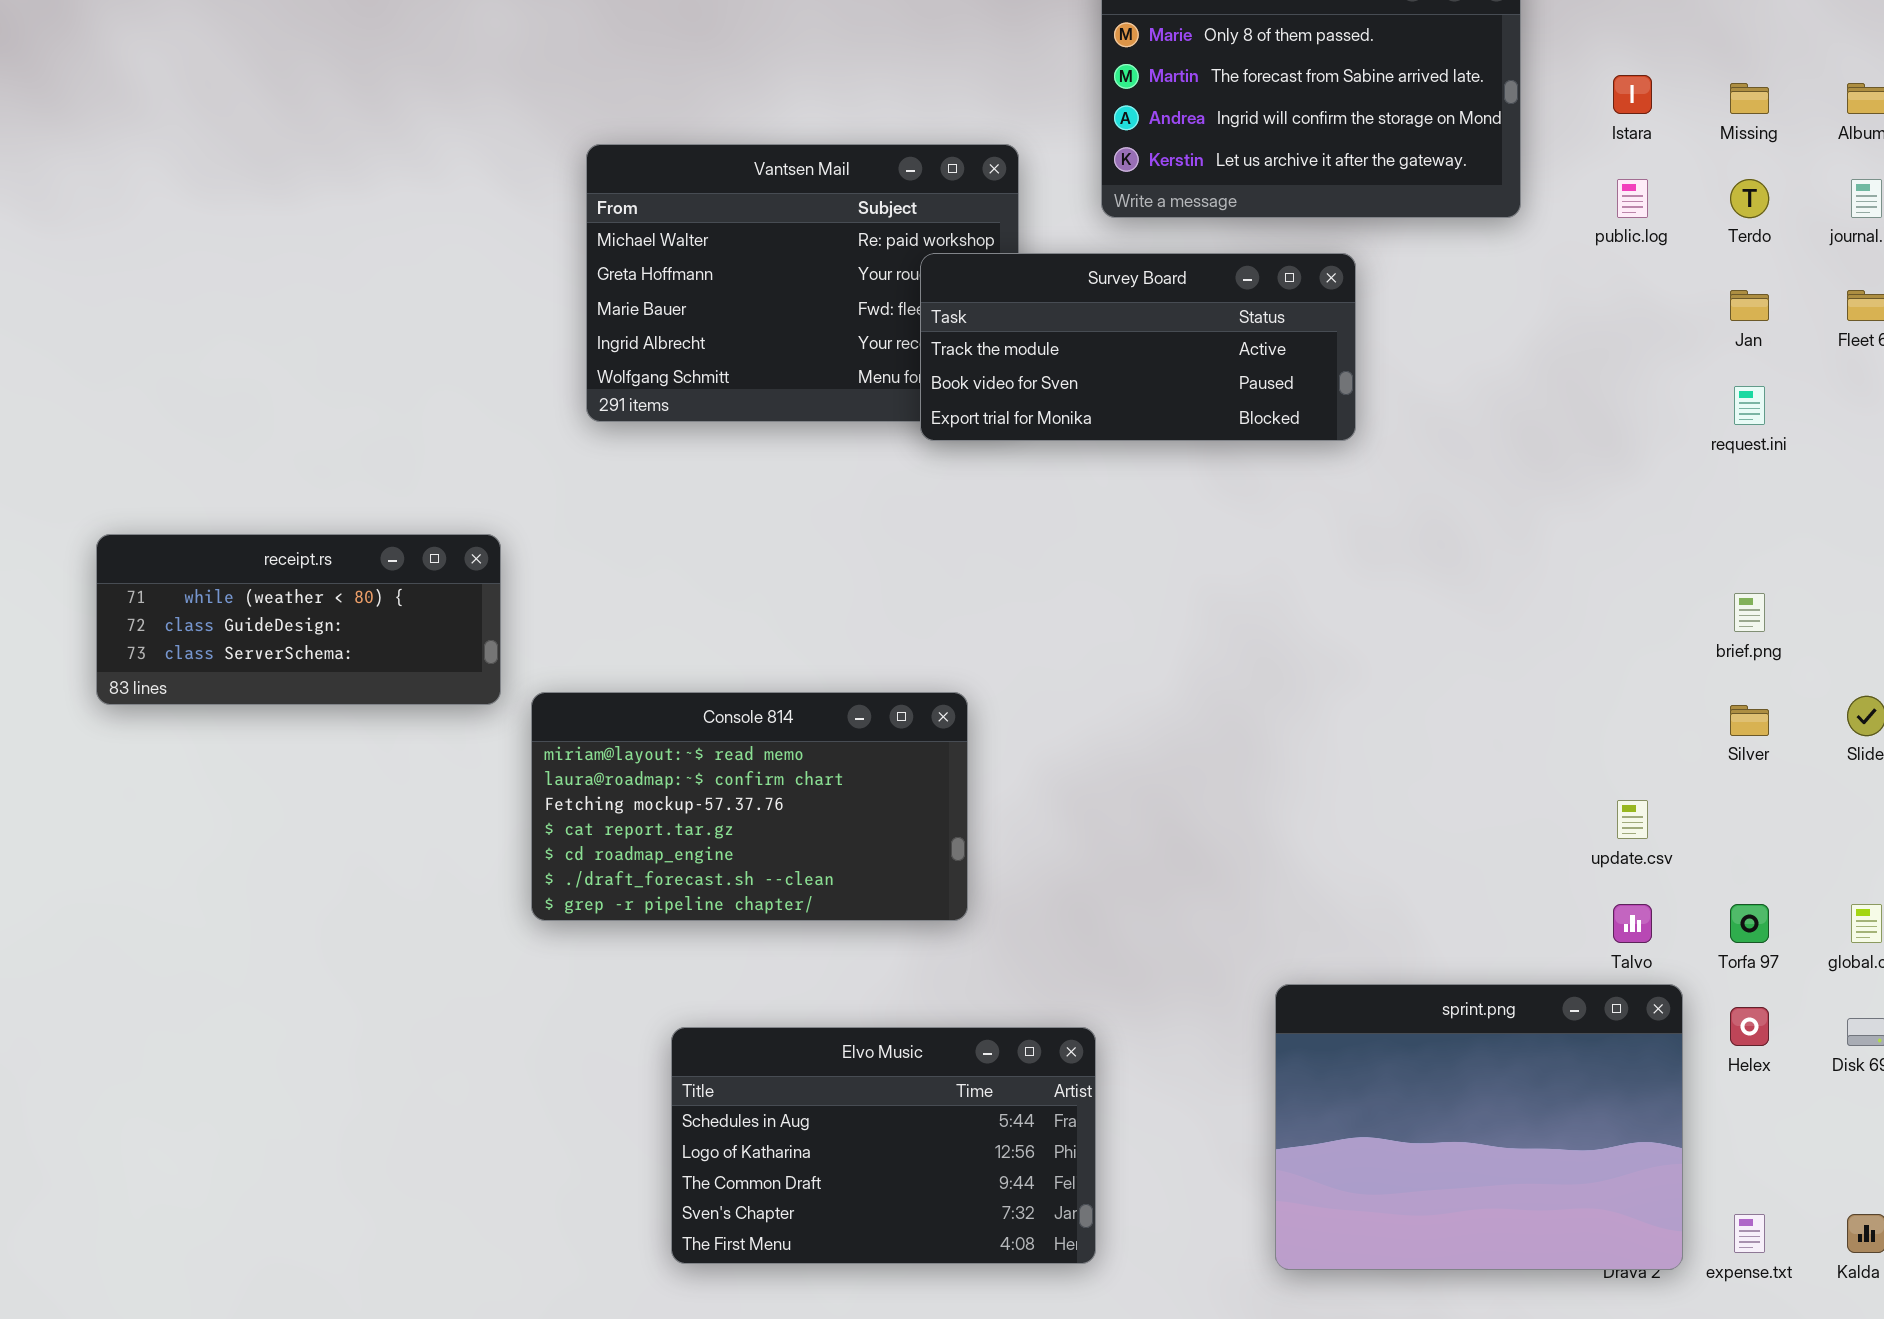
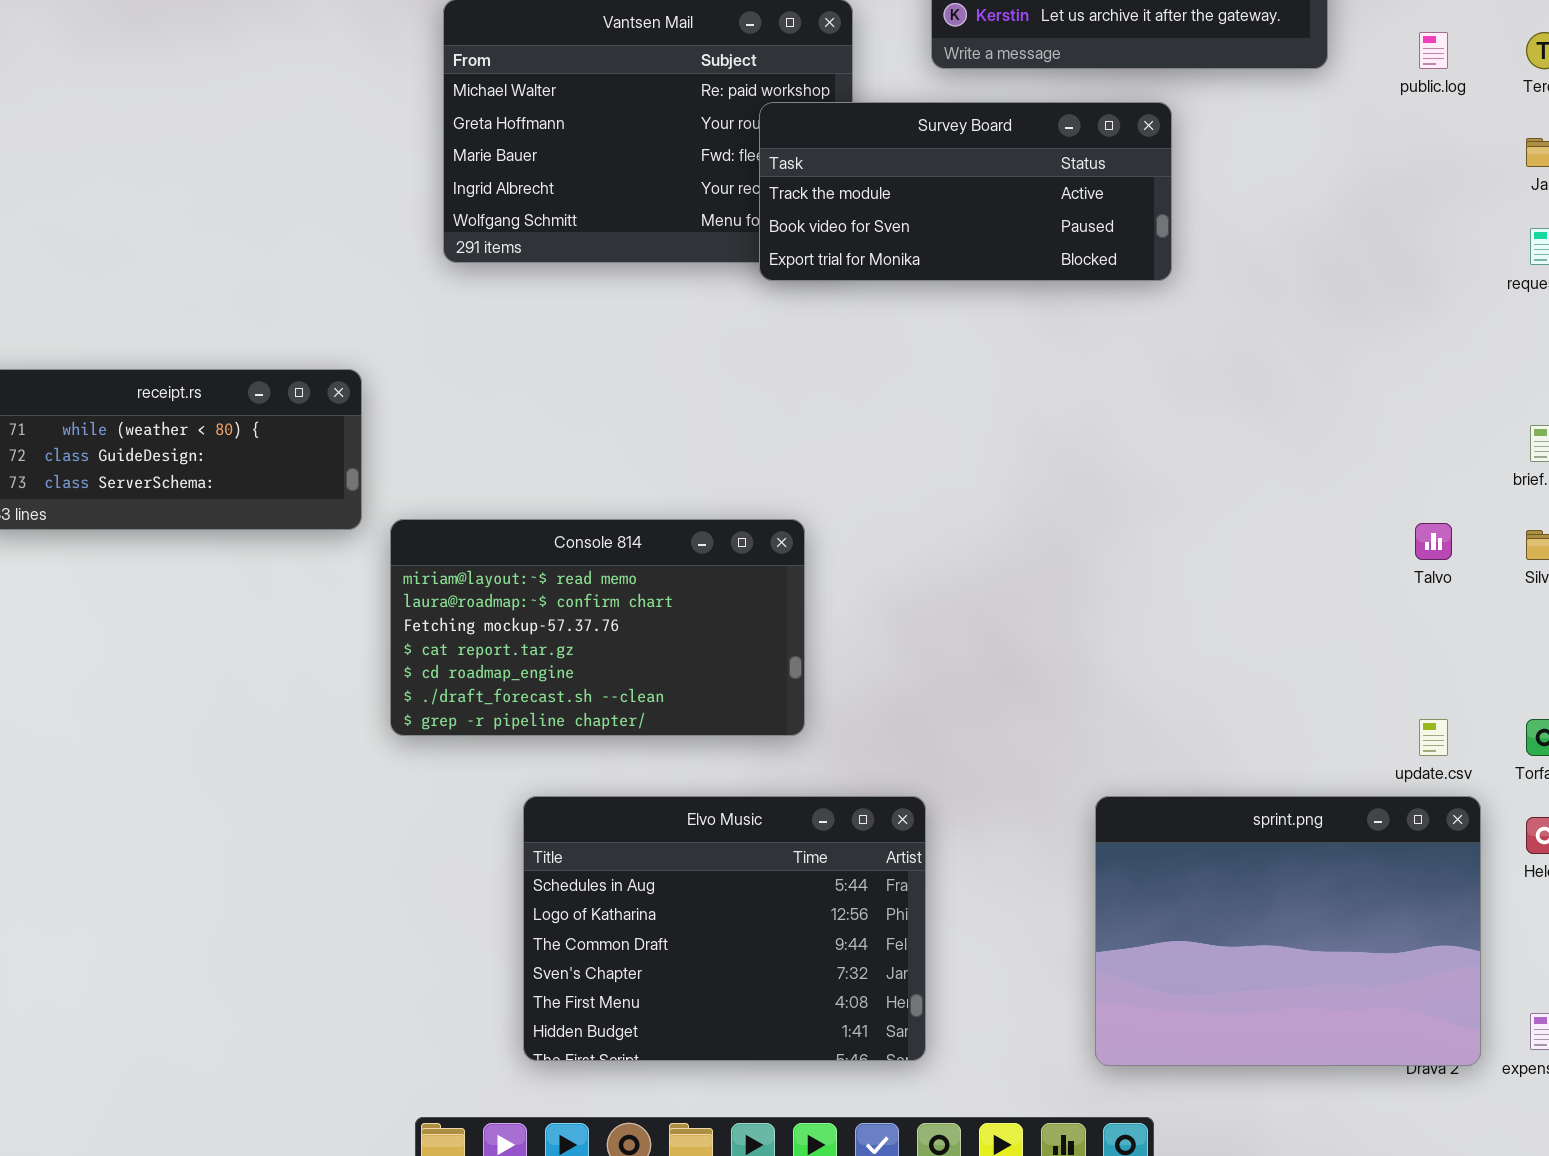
update.csv: [1617,800,1648,839] -> [1419,719,1448,756], moved
Talvo: [1613,904,1652,943] -> [1415,523,1452,560], moved
Elvo Music: [671,1027,1096,1264] -> [523,796,926,1061], resized

